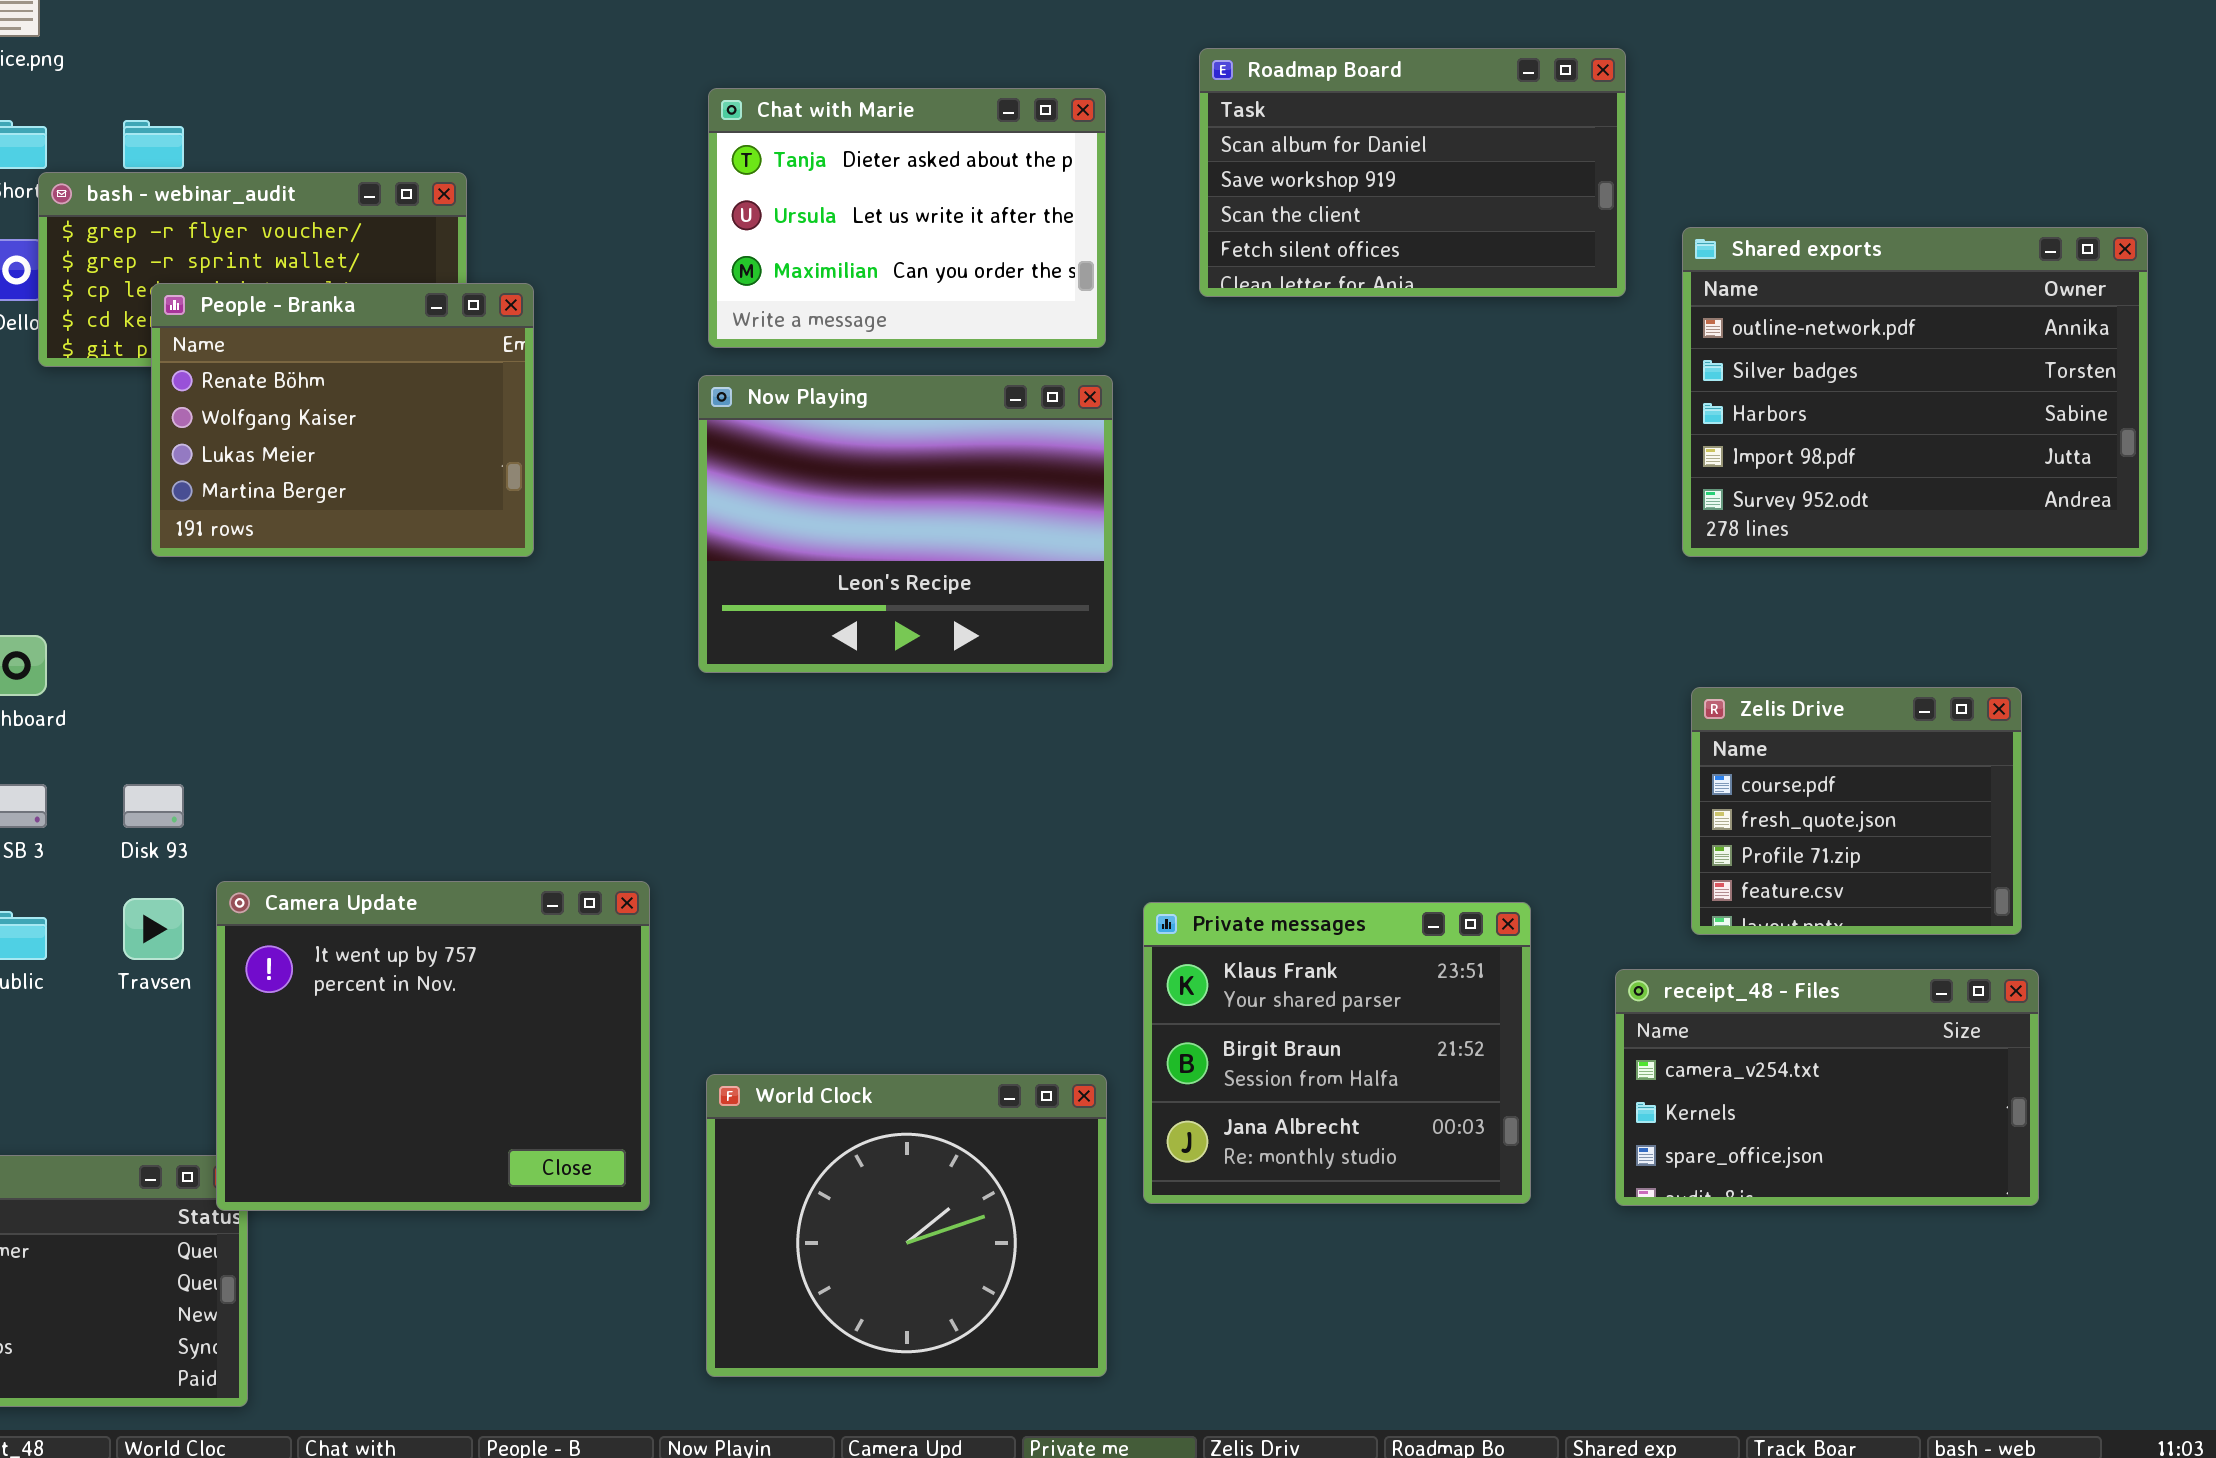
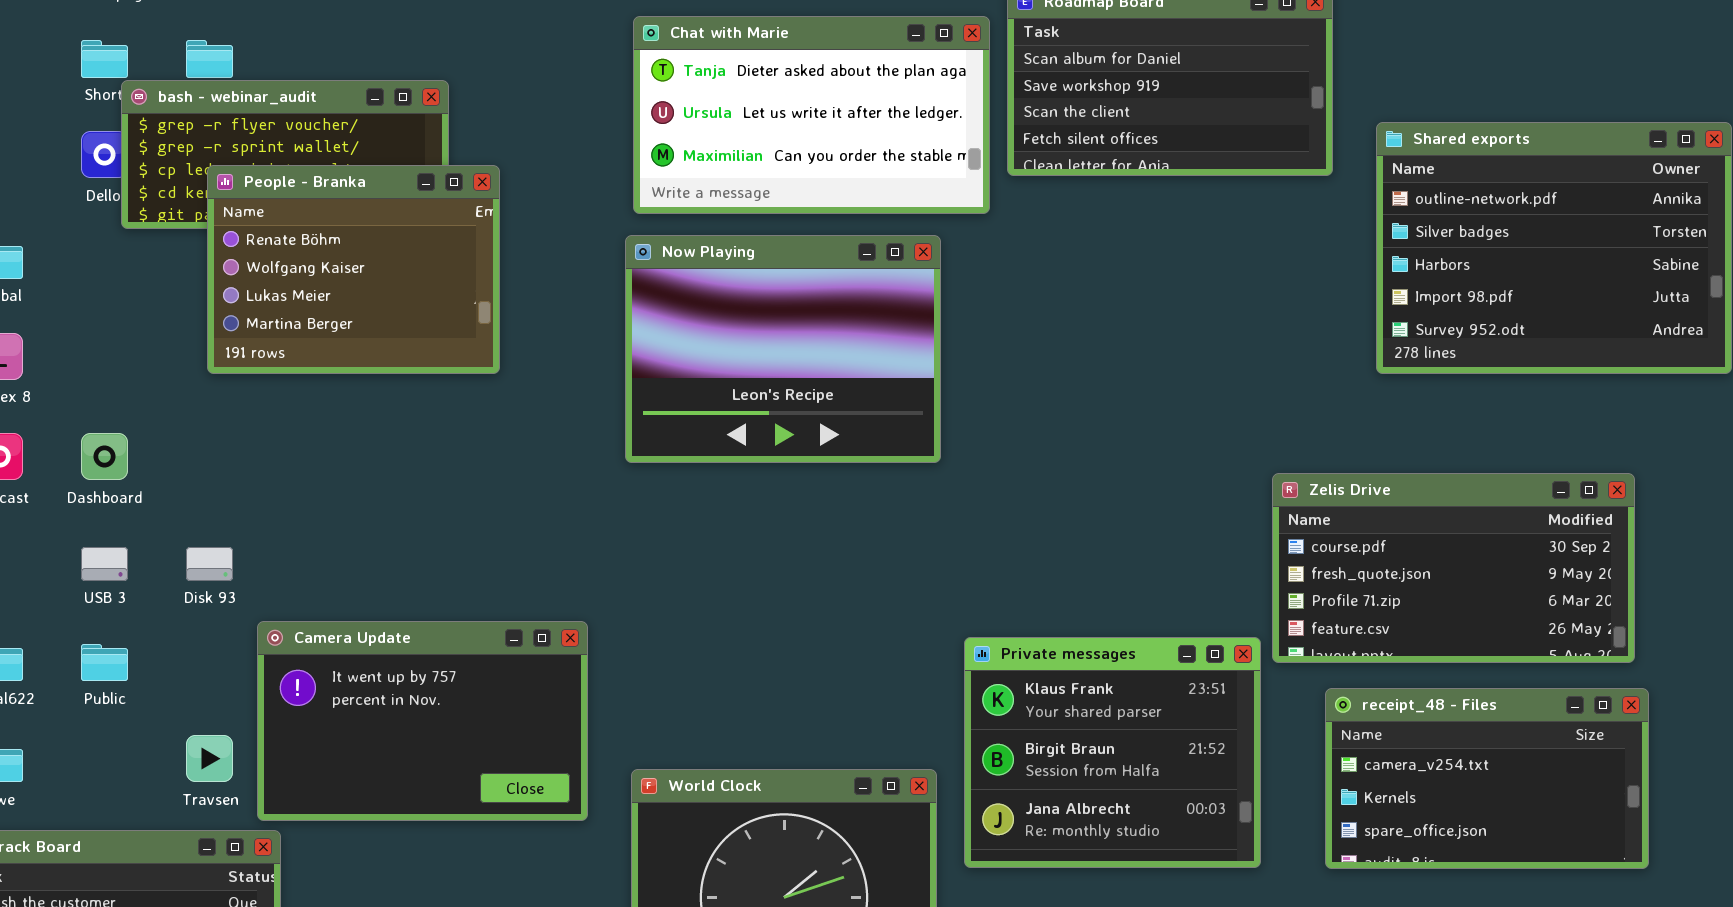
Chat with Marie: [708,88,1106,348] -> [633,16,990,214], resized
Zelis Drive: [1691,687,2022,935] -> [1272,473,1635,663], resized
Camera Update: [216,881,650,1211] -> [257,621,588,821], resized
Travsen: [123,898,184,960] -> [186,735,233,782], moved

